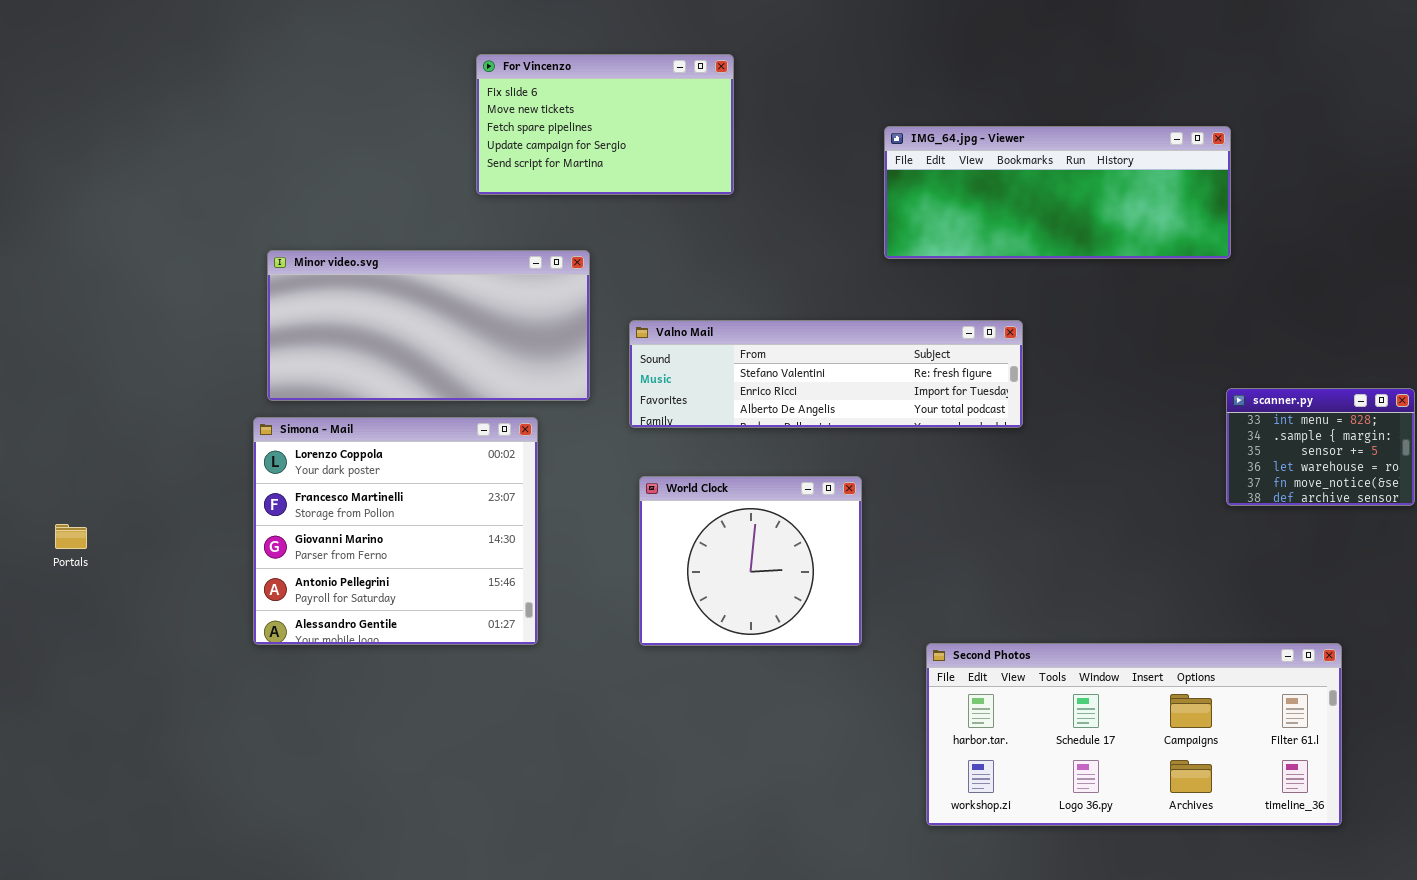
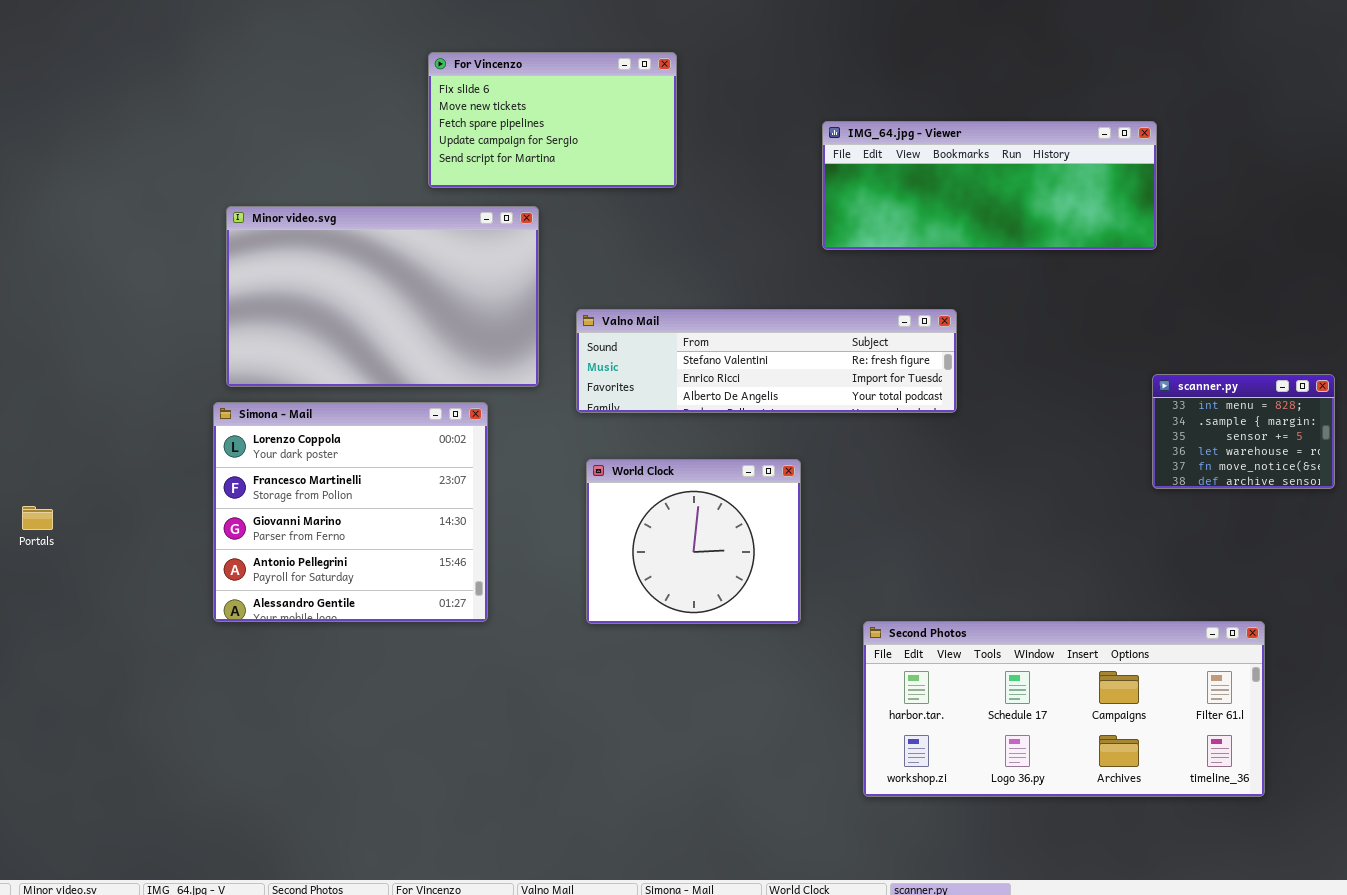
Minor video.svg: [267,250,590,401] -> [226,206,539,387], resized

